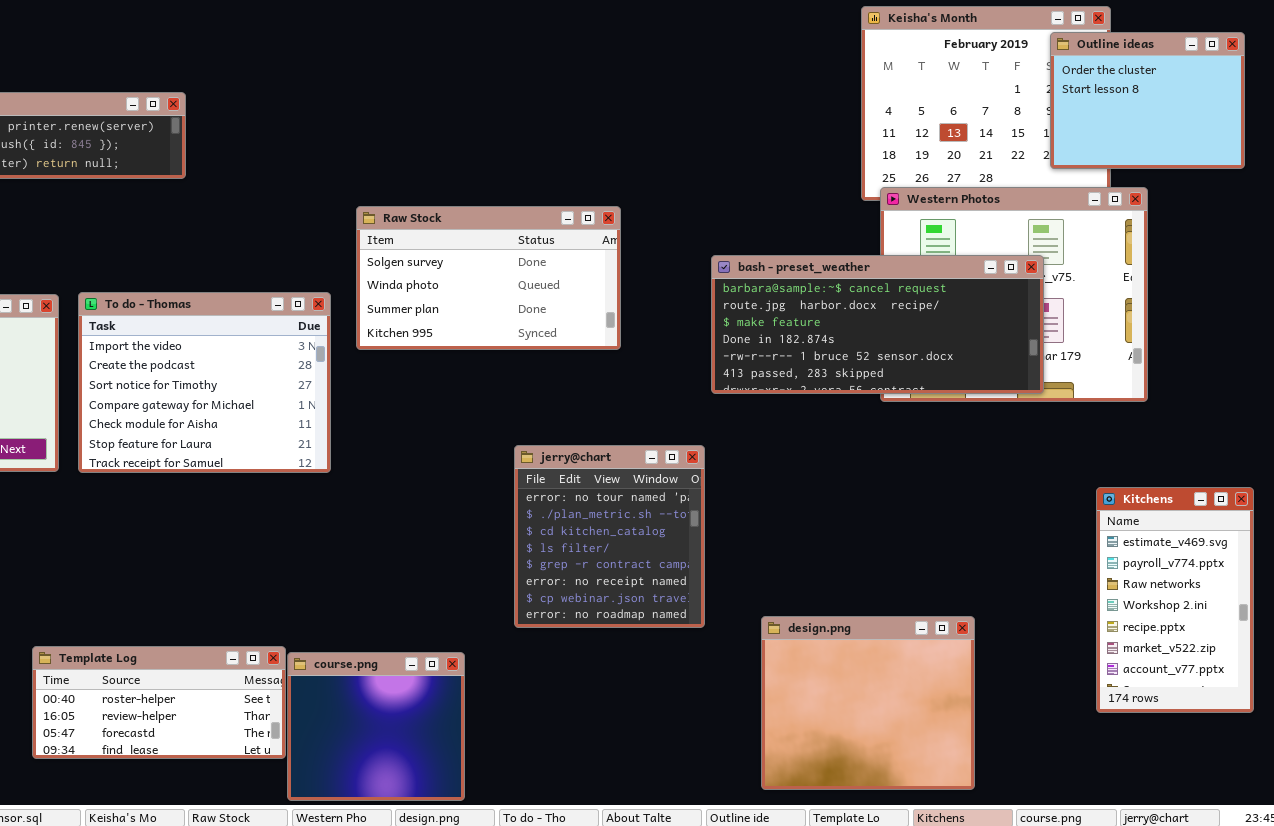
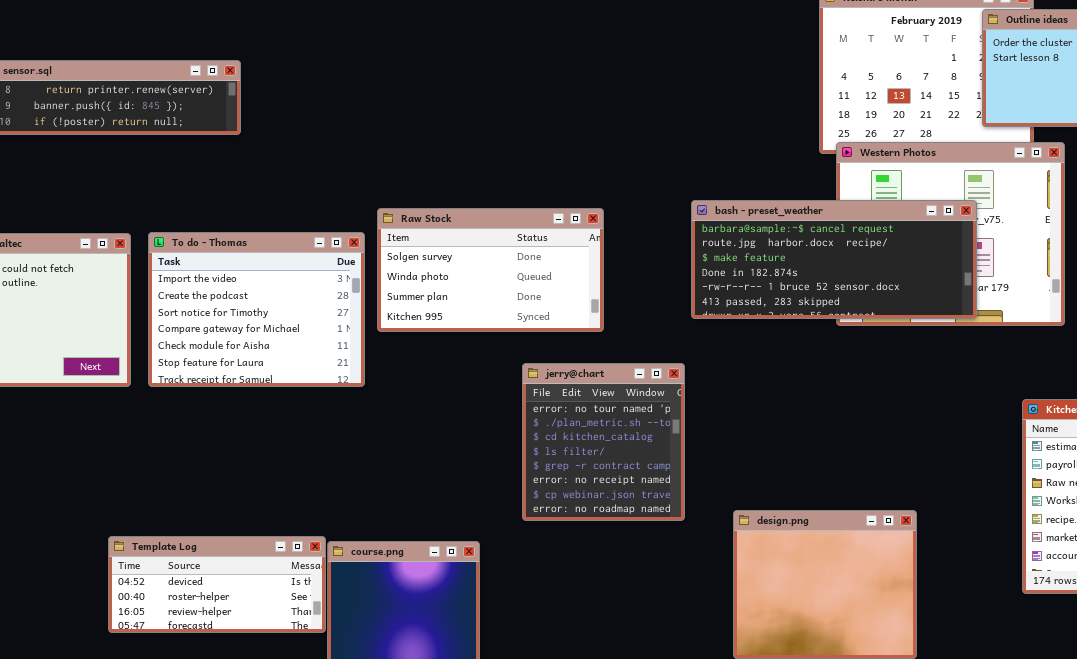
Raw Stock: [356,206,621,350] -> [377,208,604,332], moved
Template Log: [32,646,286,759] -> [108,536,326,633], scrolled up 1 row

